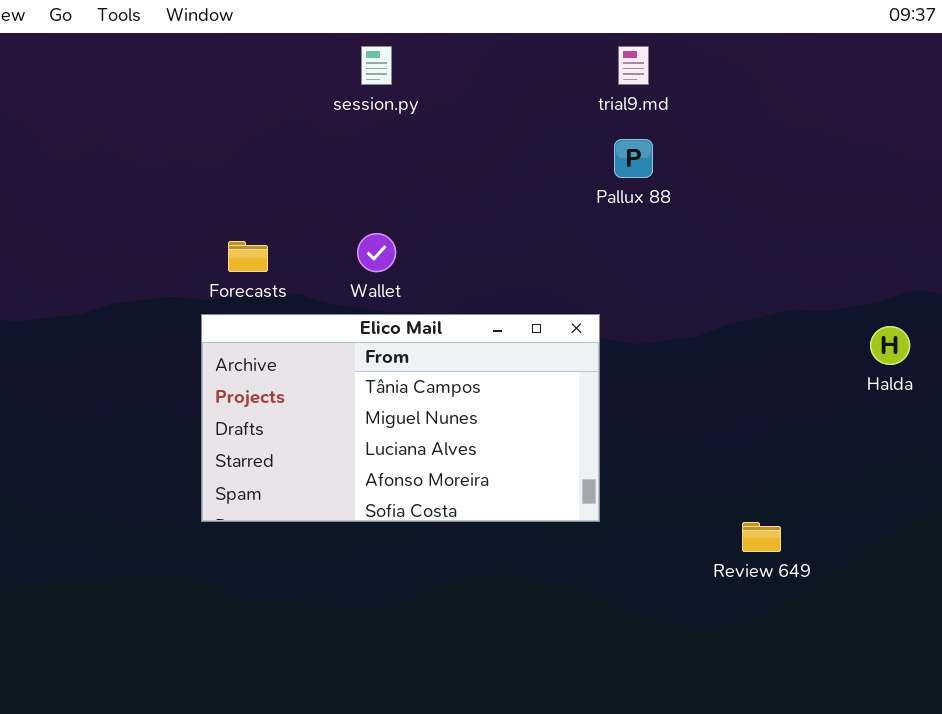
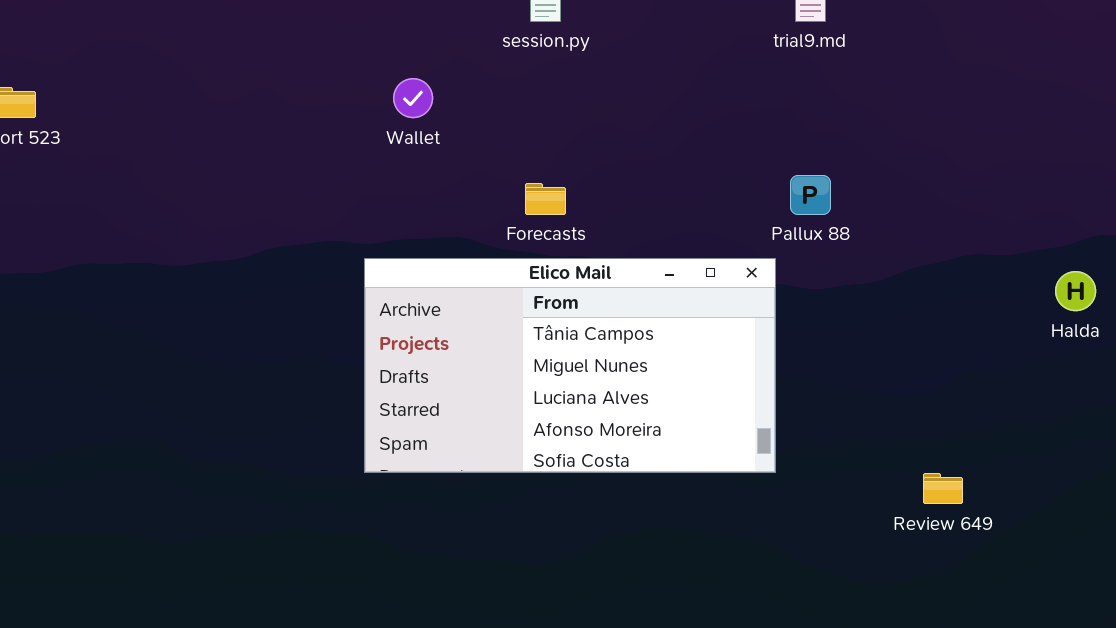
Pallux 88: [614,139,653,178] -> [790,175,831,215], moved
Wallet: [357,233,396,272] -> [393,78,433,118], moved
Forecasts: [228,241,268,272] -> [525,183,566,215], moved

